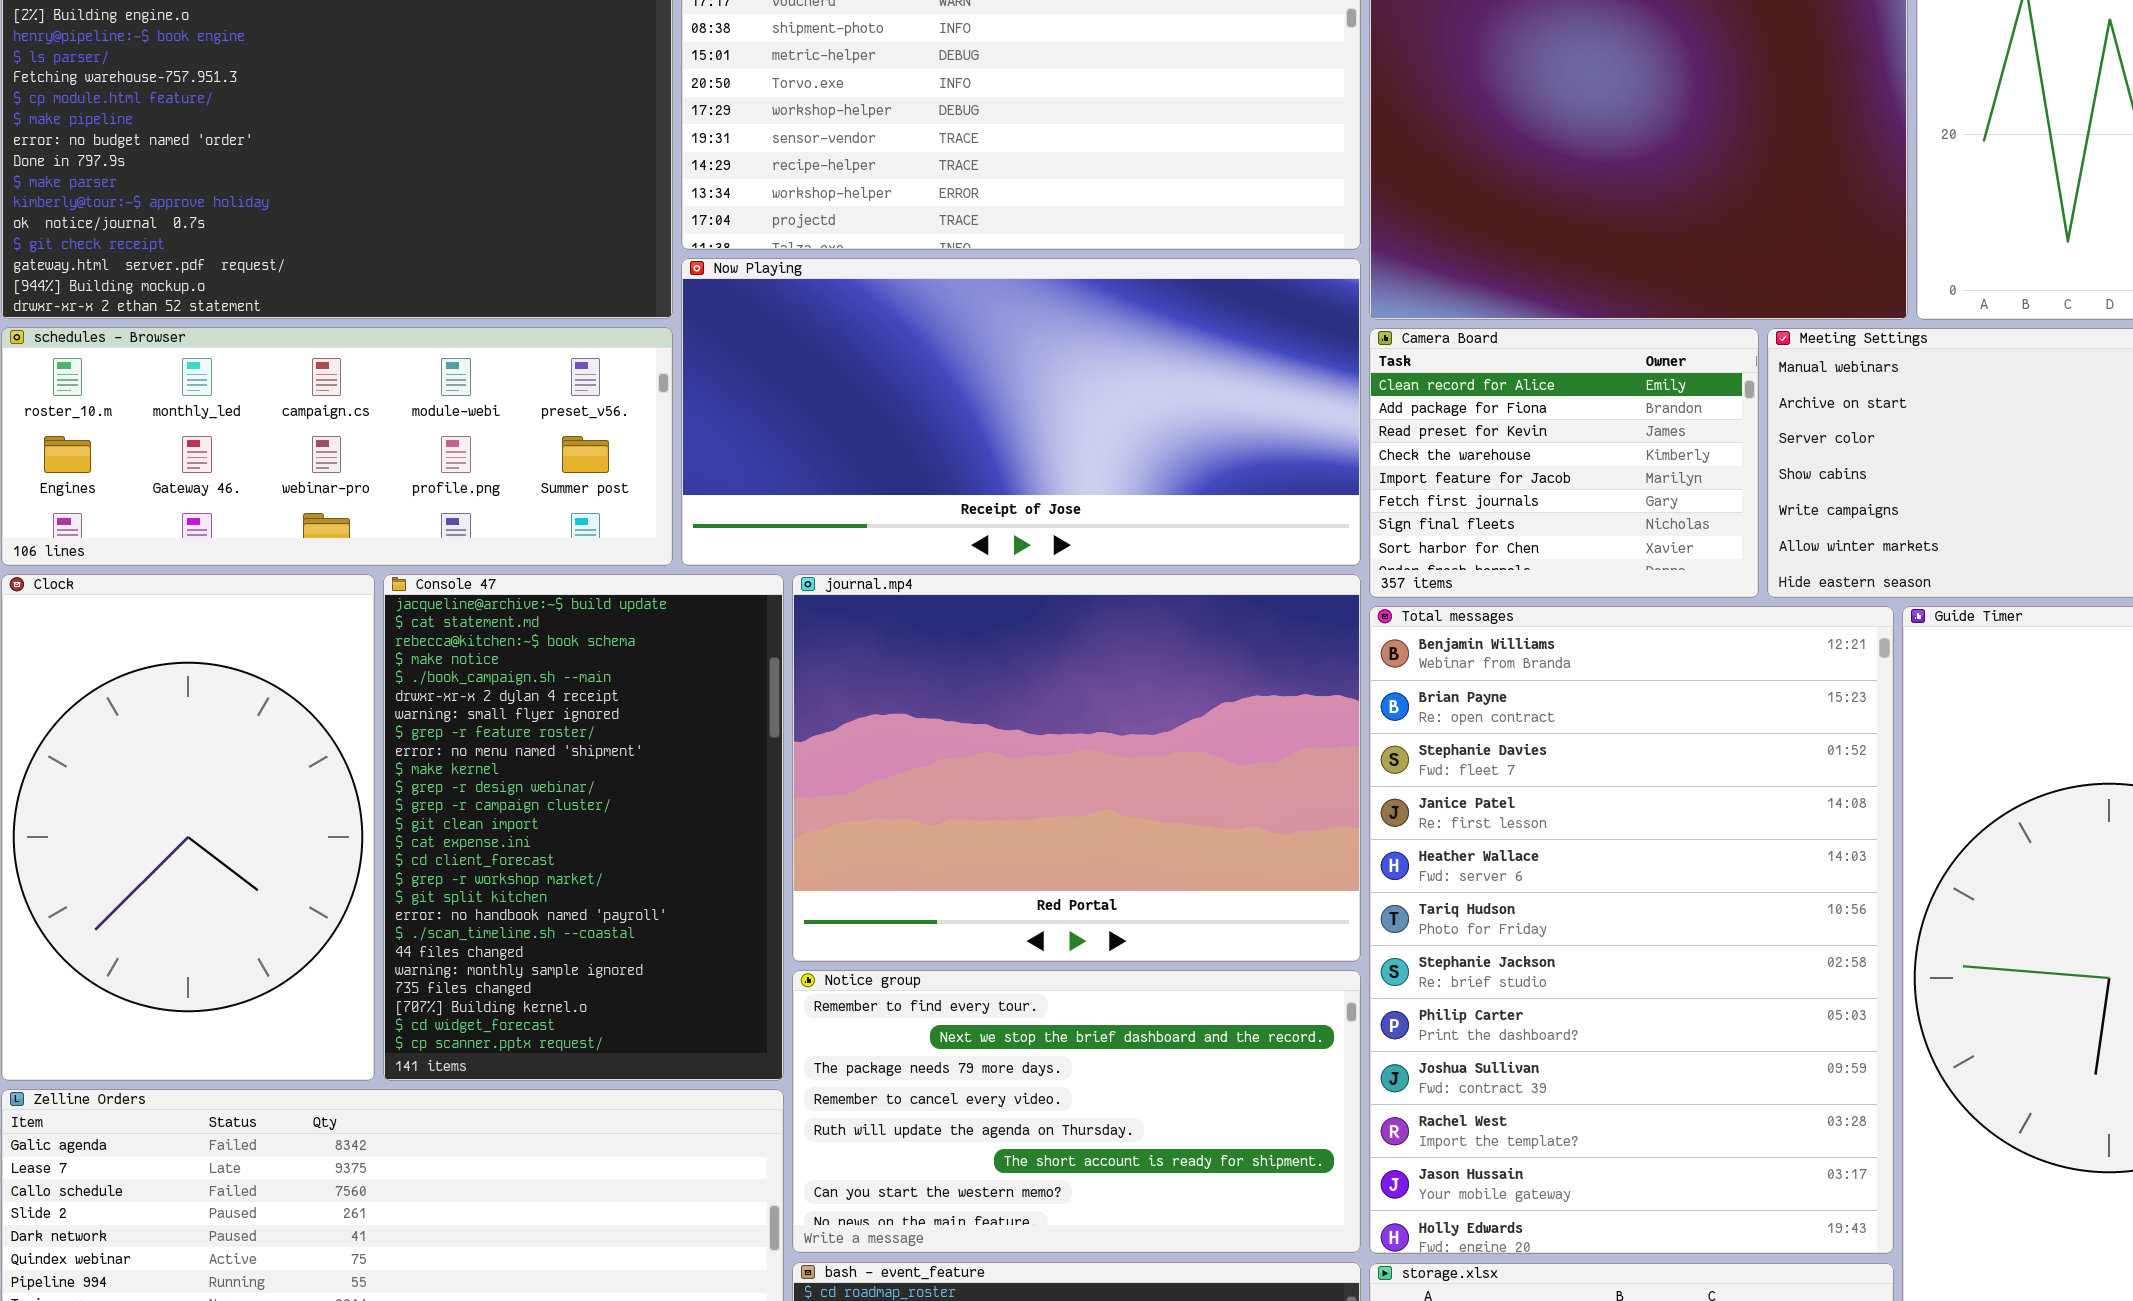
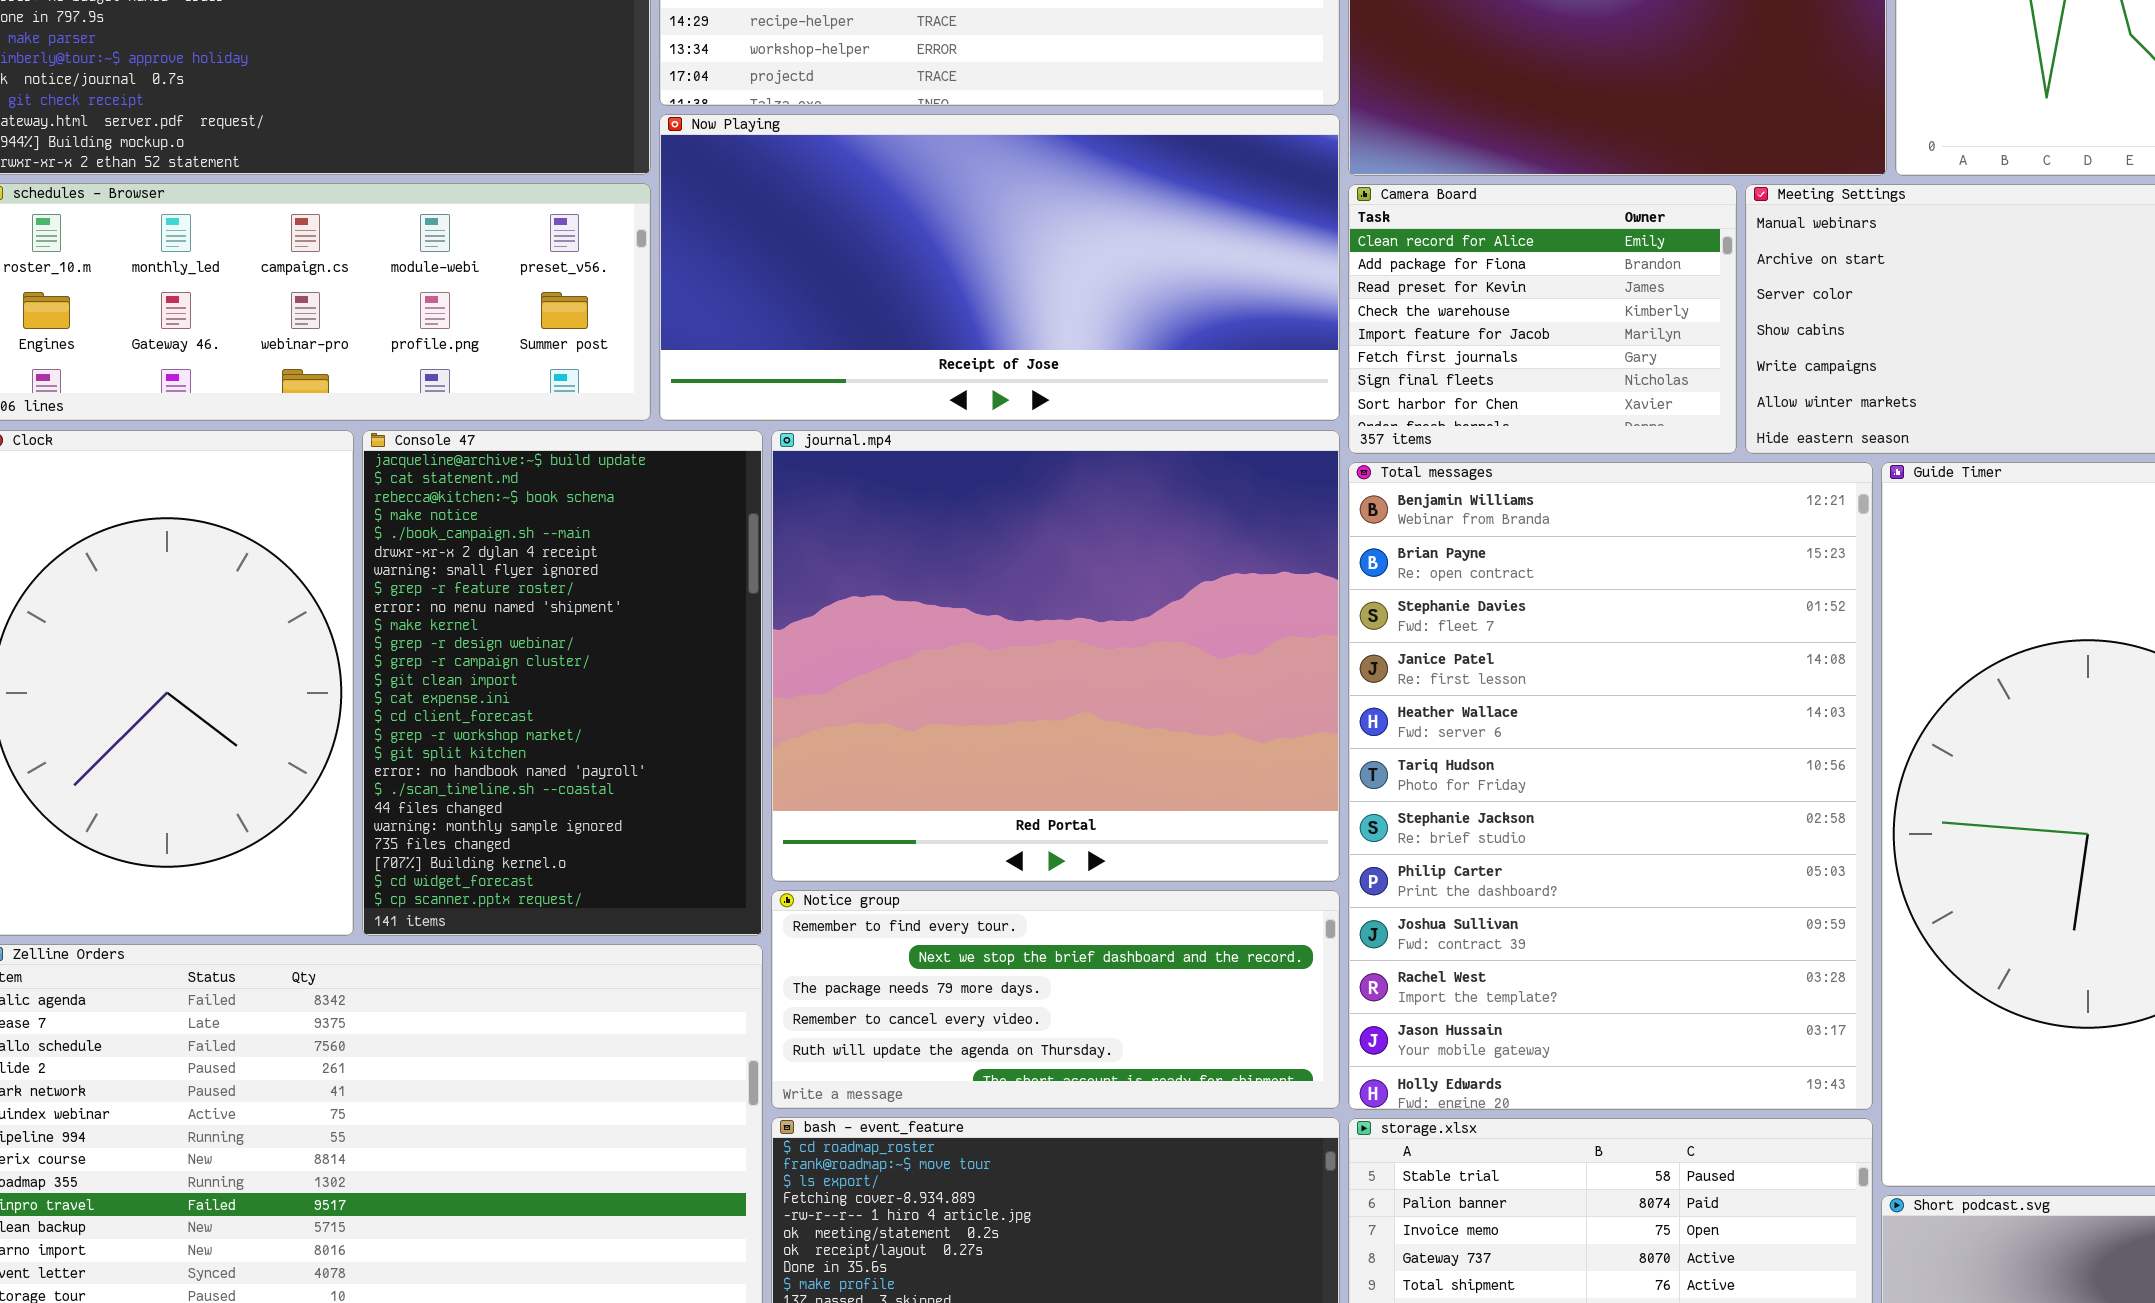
journal.mp4: [792,574,1361,962] -> [771,430,1340,882], resized
Notice group: [792,970,1361,1253] -> [771,890,1340,1109], resized

